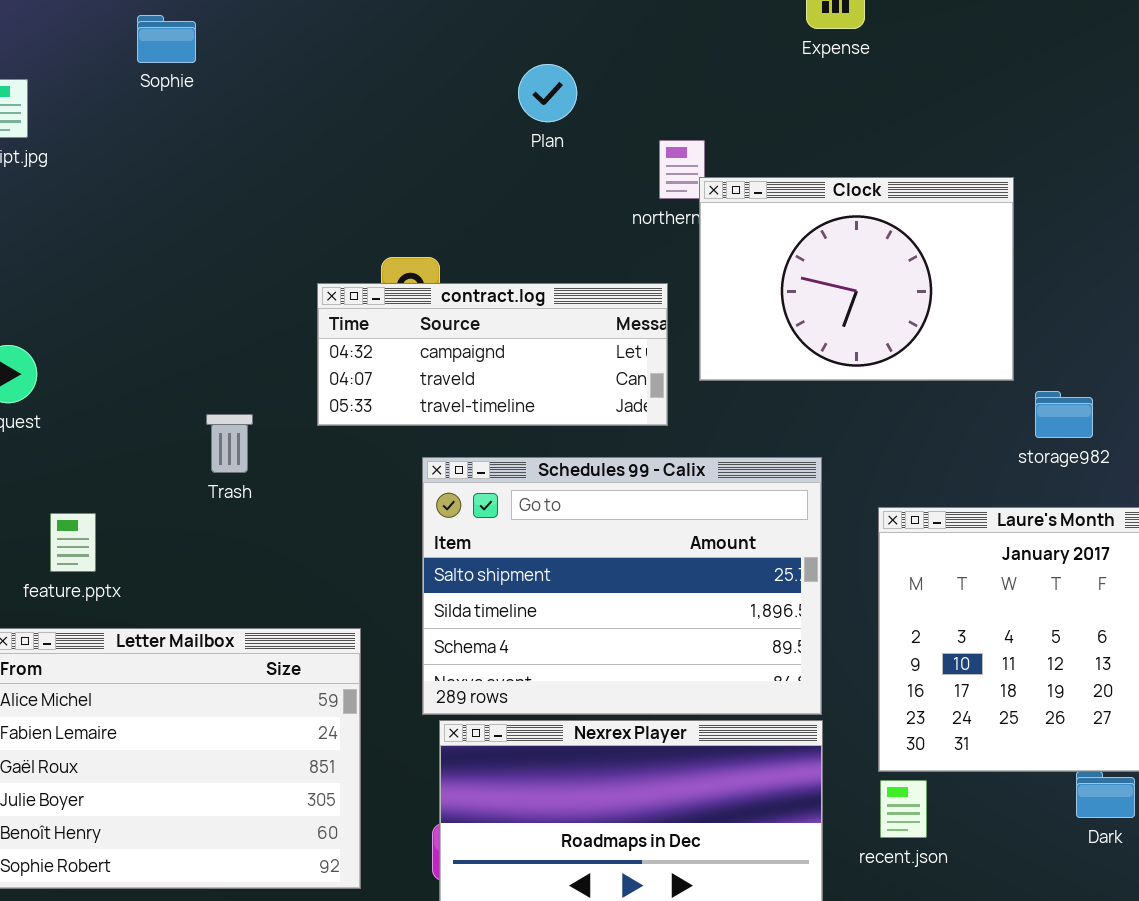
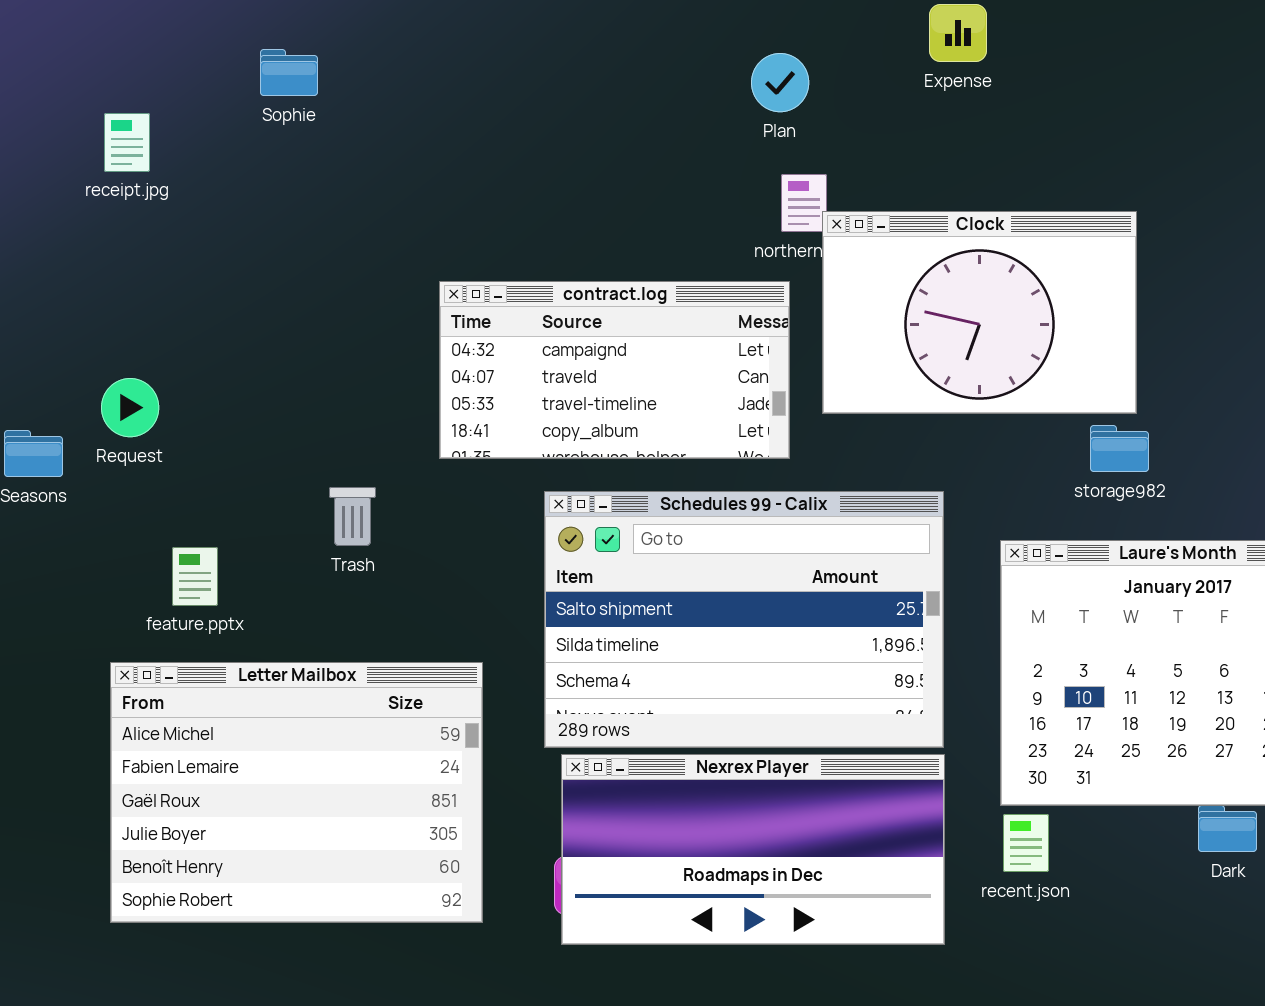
Plan: [518,64,577,122] -> [751,53,809,112], moved
contract.log: [317,283,668,426] -> [439,281,790,459], resized
storage982: [1035,391,1093,438] -> [1090,425,1149,472], moved
Trash: [206,414,253,473] -> [329,487,376,546], moved

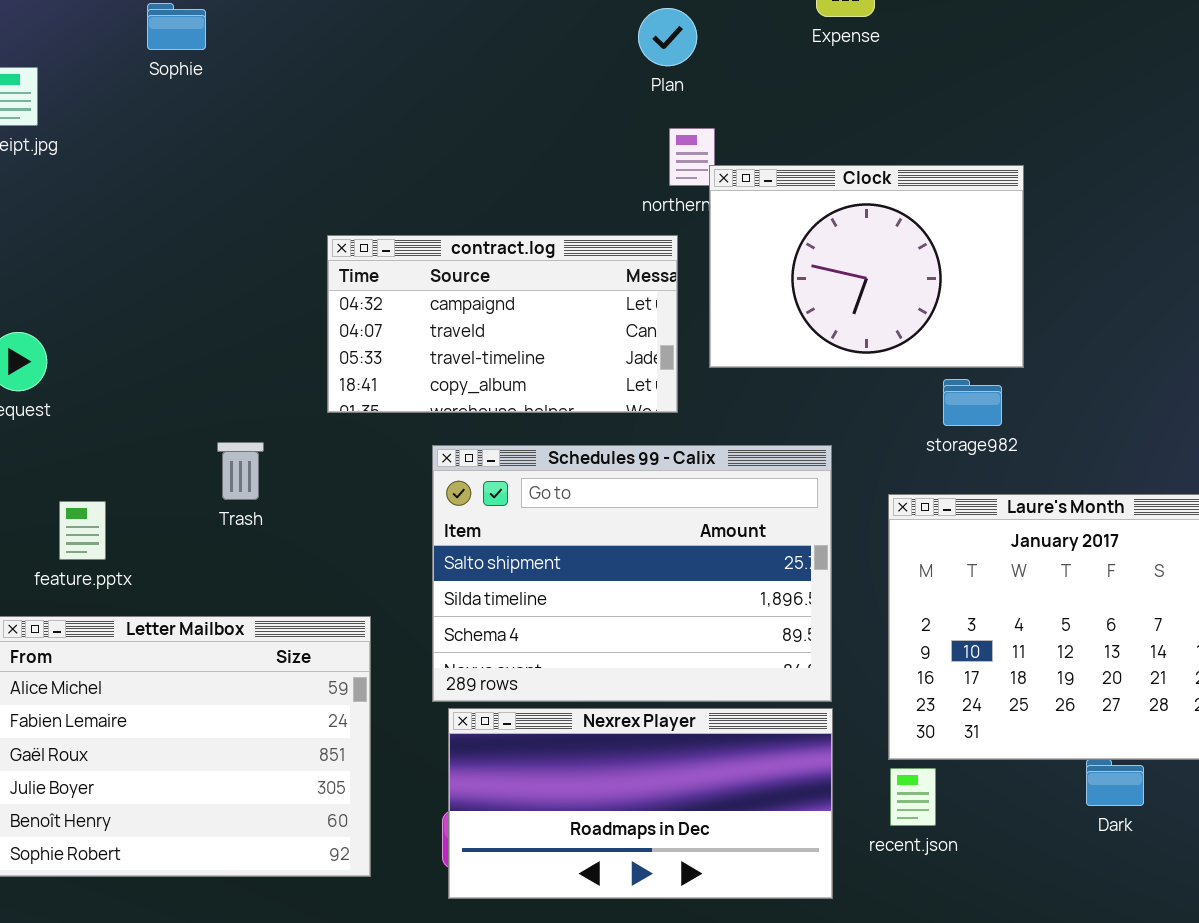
storage982: [1090,425,1149,472] -> [943,379,1002,426], moved

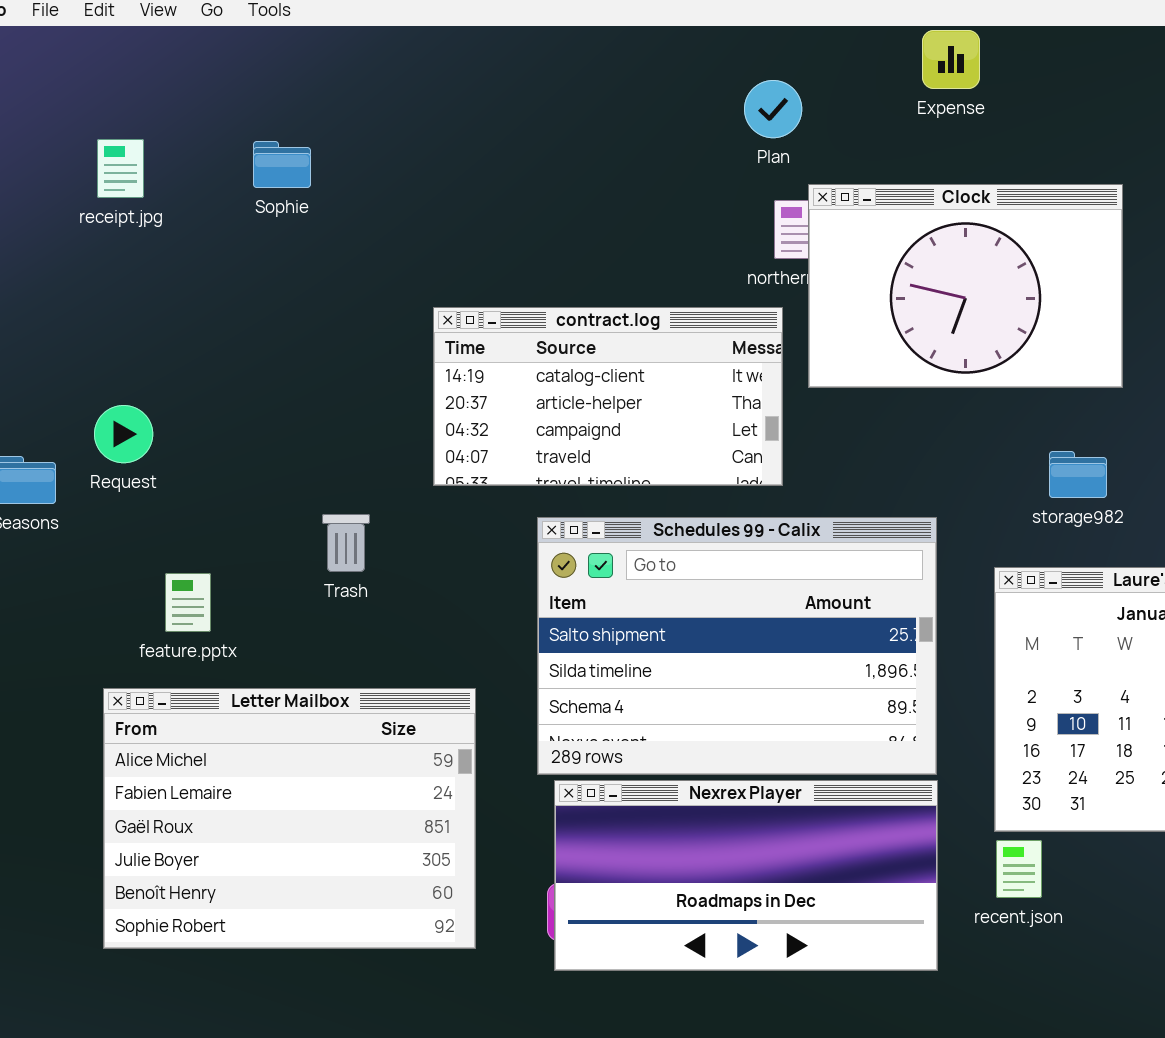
Sophie: [147,3,206,50] -> [253,141,311,188], moved
Clock: [709,165,1024,368] -> [808,184,1123,388], moved
contract.log: [327,235,678,413] -> [433,307,783,486], scrolled up 2 rows

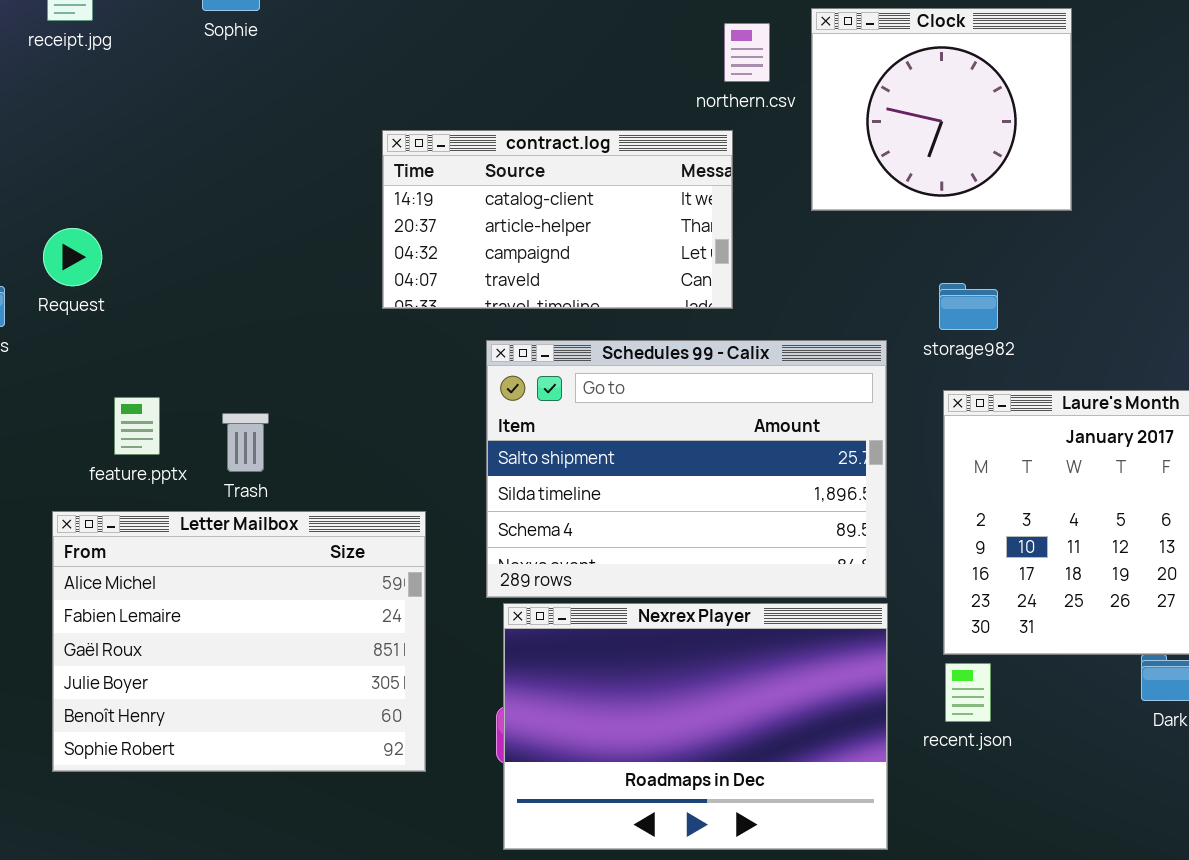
Clock: [808,184,1123,388] -> [811,8,1072,211], resized
storage982: [1049,451,1107,498] -> [939,283,998,330], moved
Trash: [322,514,370,572] -> [222,413,269,472], moved
Nexrex Player: [554,780,938,971] -> [503,603,888,850], resized

